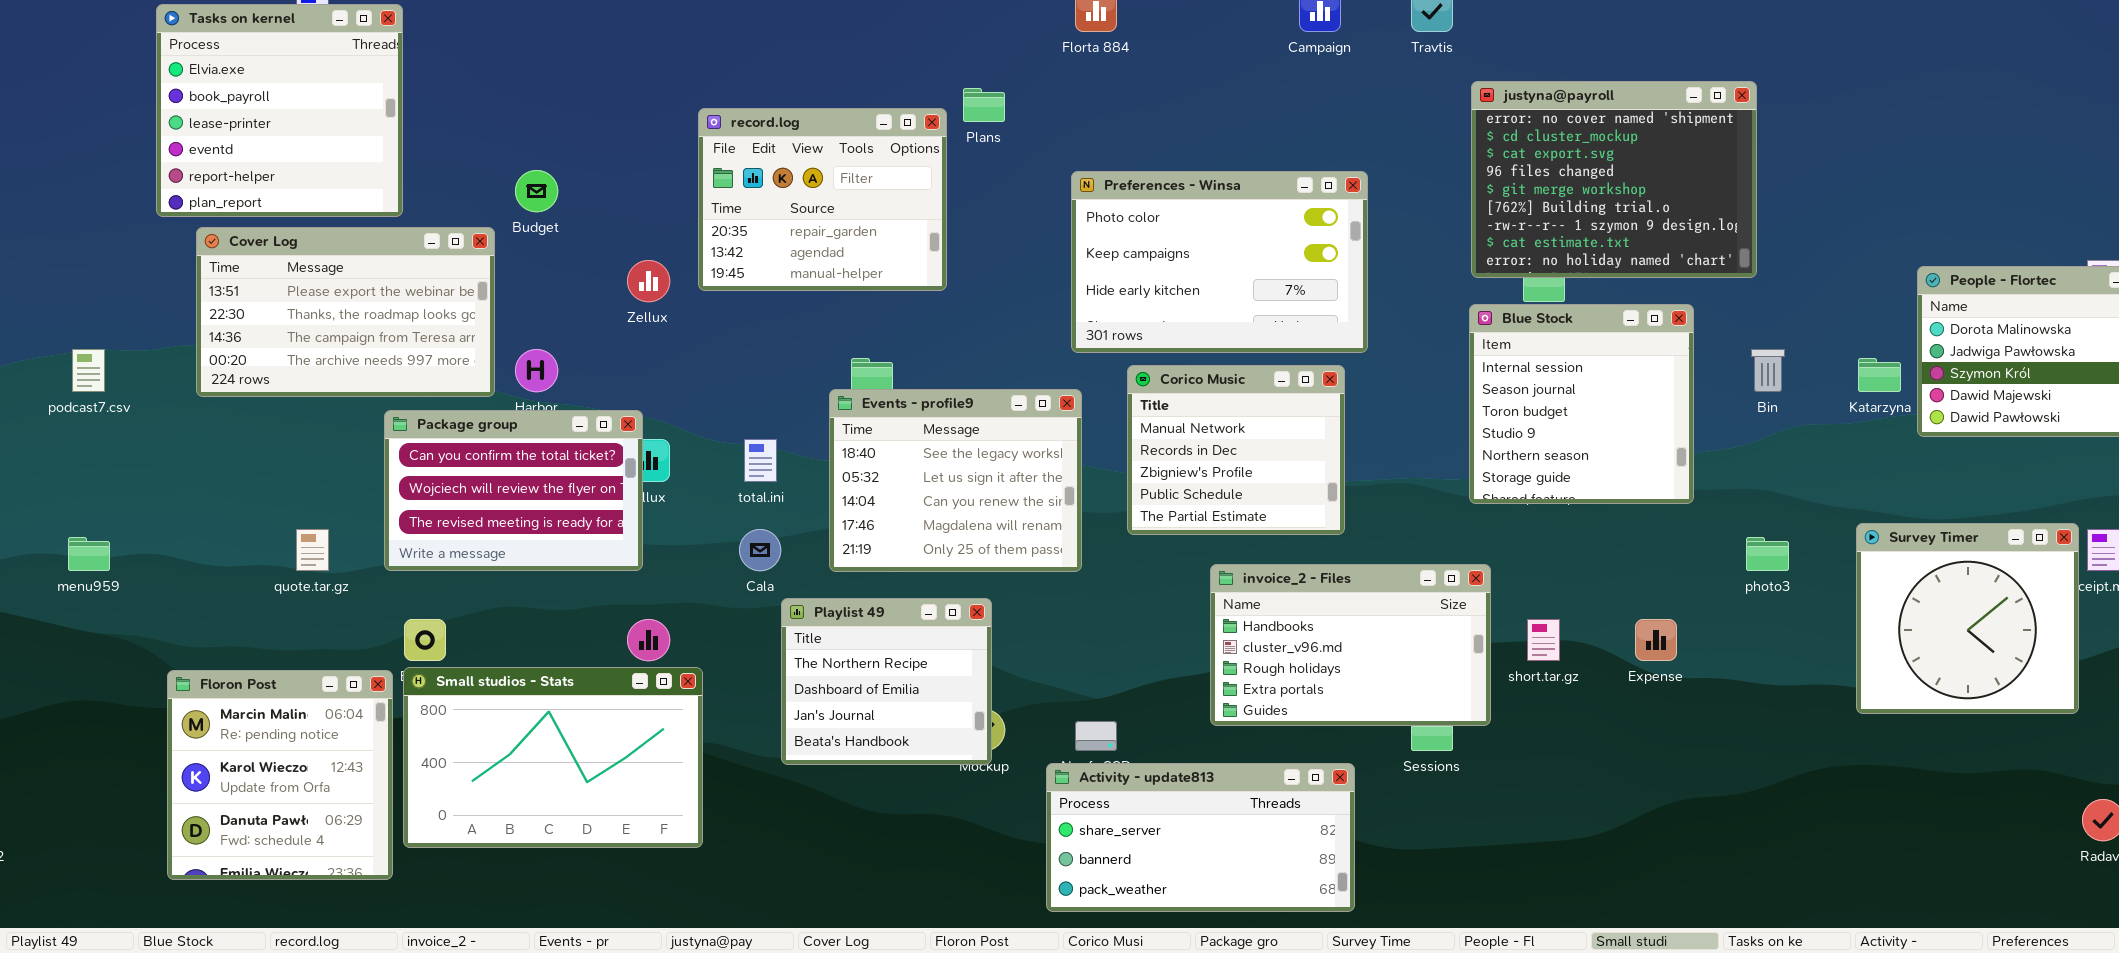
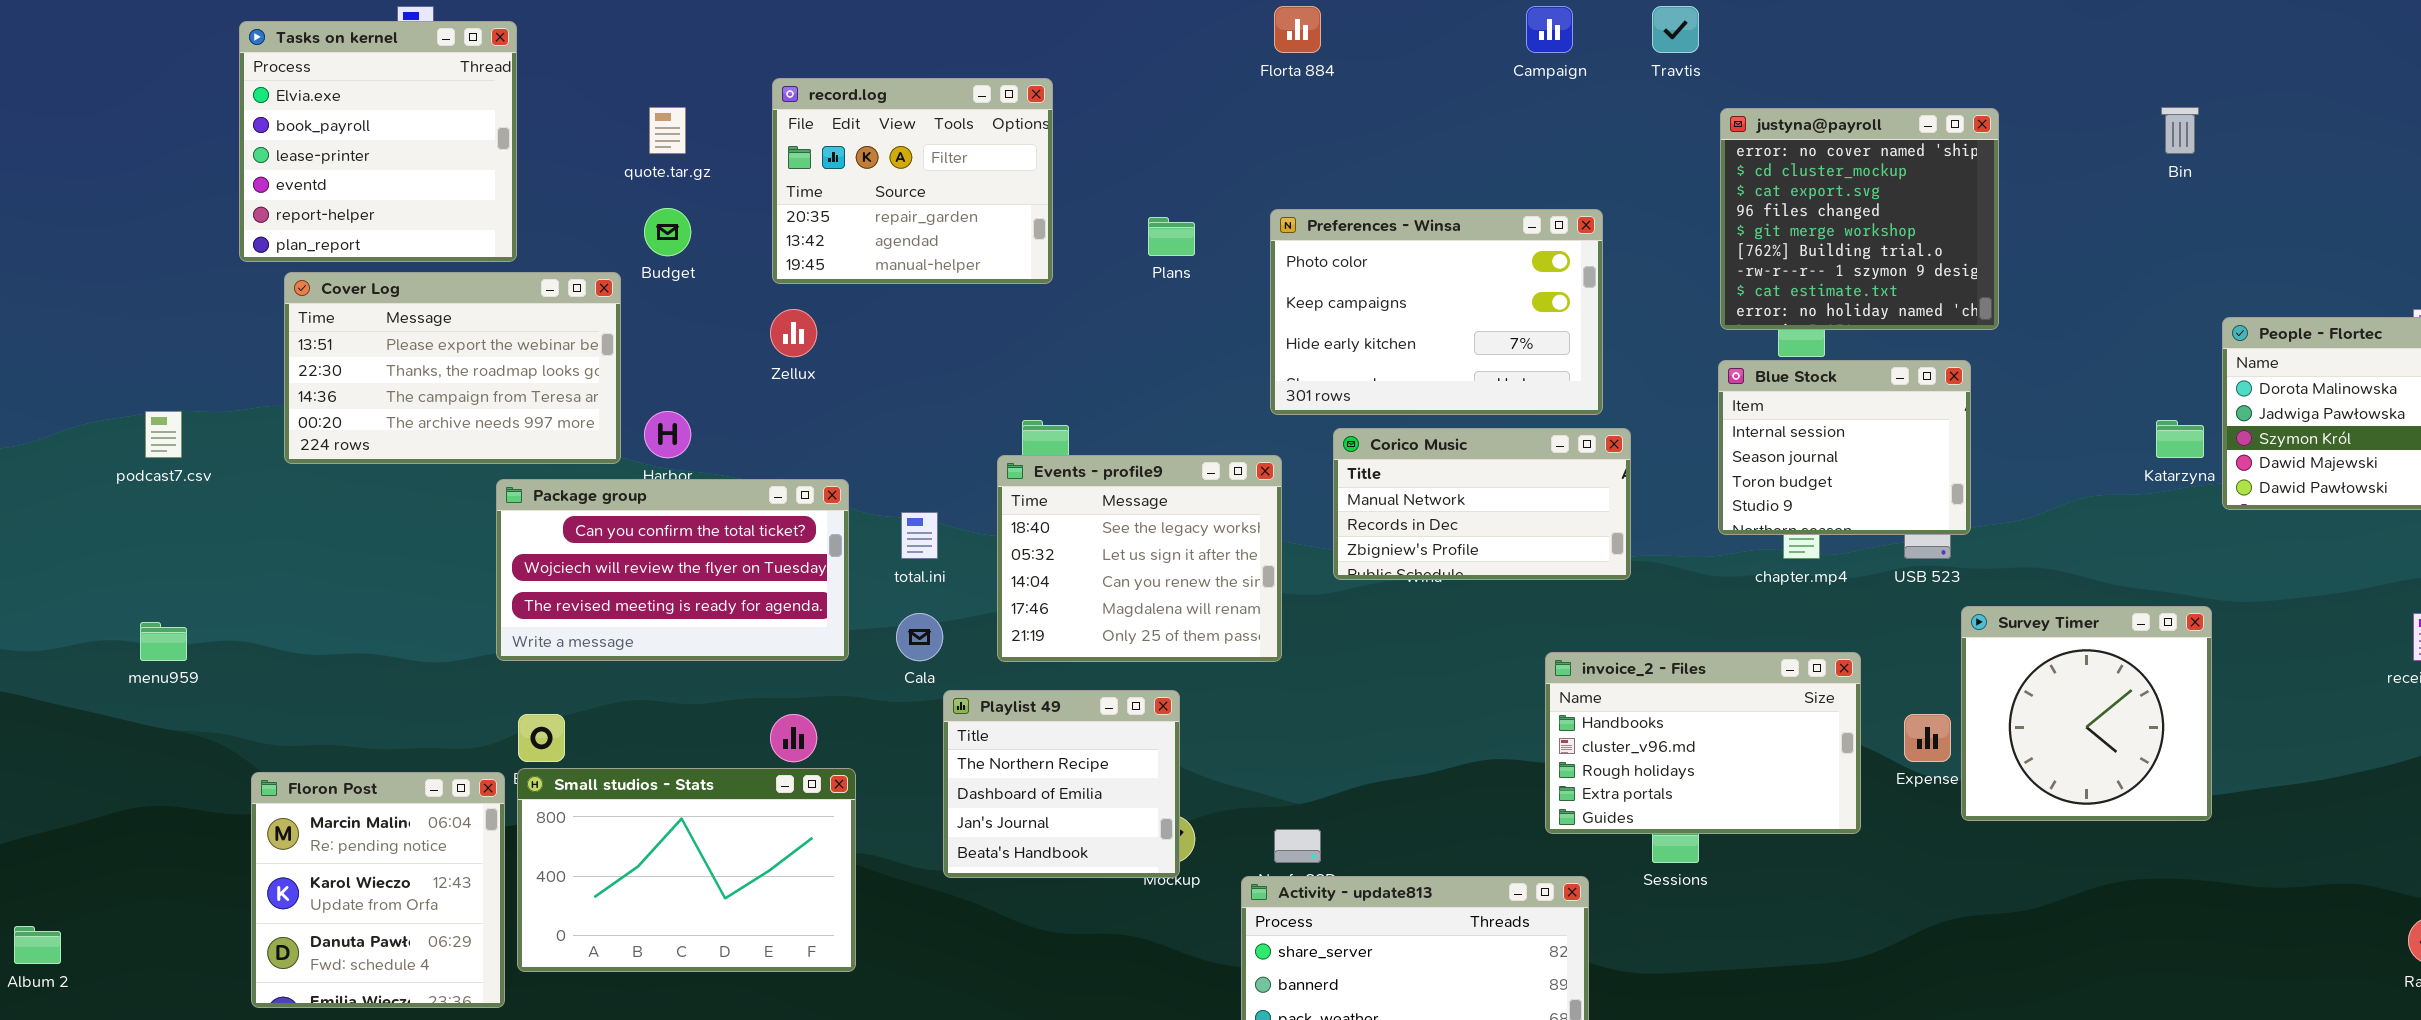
justyna@payroll: [1471,81,1757,278] -> [1720,108,1999,330], resized
Plans: [963,88,1005,122] -> [1148,217,1195,256], moved
record.log: [698,108,947,291] -> [772,78,1053,284], moved
Blue Stock: [1469,304,1694,504] -> [1718,360,1971,535], resized
Bin: [1751,349,1785,392] -> [2161,107,2199,154], moved
Corico Music: [1127,365,1345,535] -> [1333,428,1631,580], resized
Package group: [384,410,643,571] -> [496,479,849,661], resized
Survey Timer: [1856,523,2079,714] -> [1961,606,2212,821], moved
quote.tar.gz: [296,529,329,571] -> [649,107,686,154], moved
invoice_2 - Files: [1210,564,1491,726] -> [1545,652,1861,834], moved

